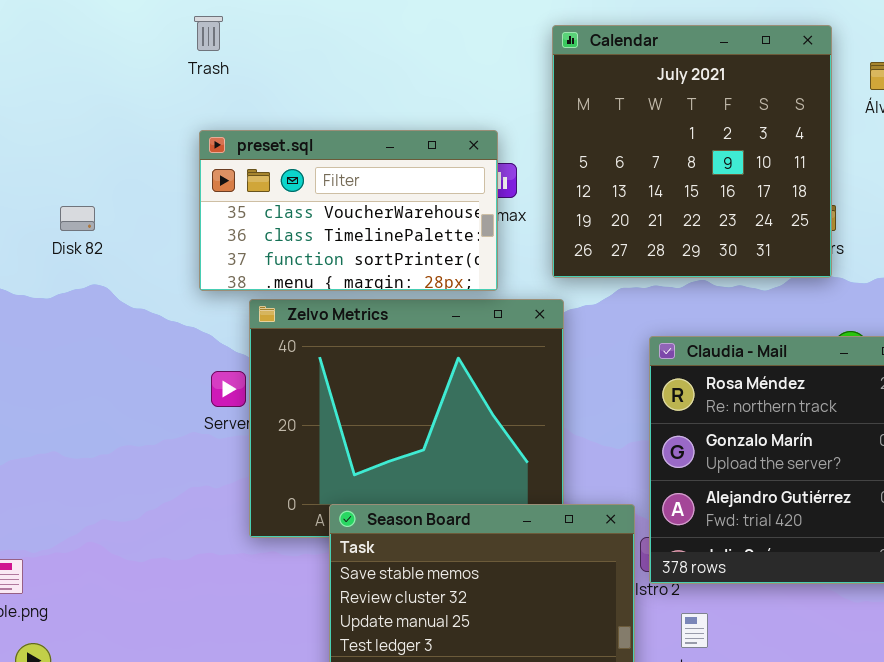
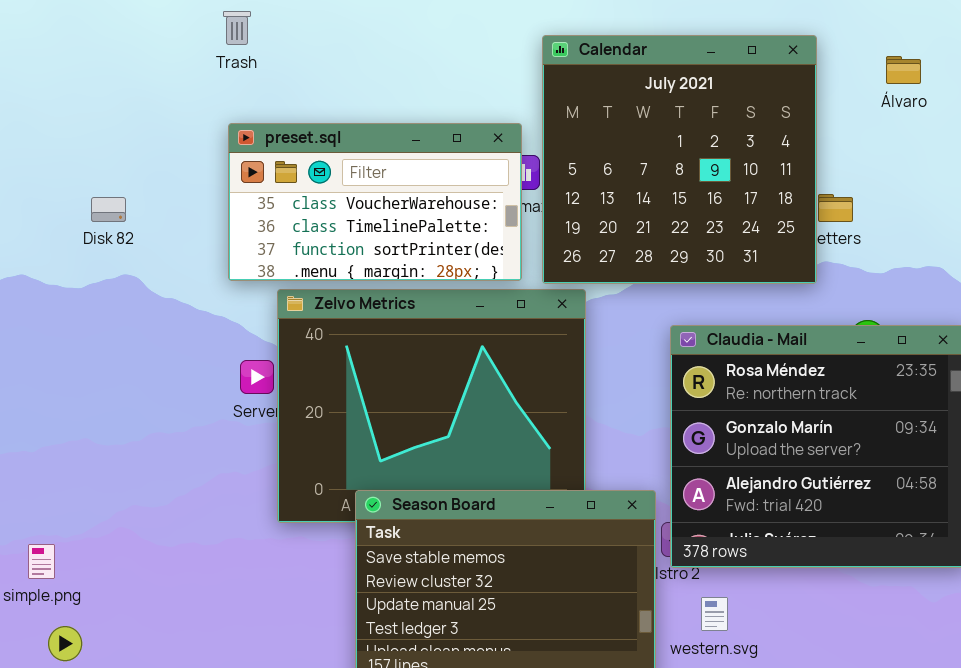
Calendar: [552,25,832,278] -> [542,35,817,284], moved

